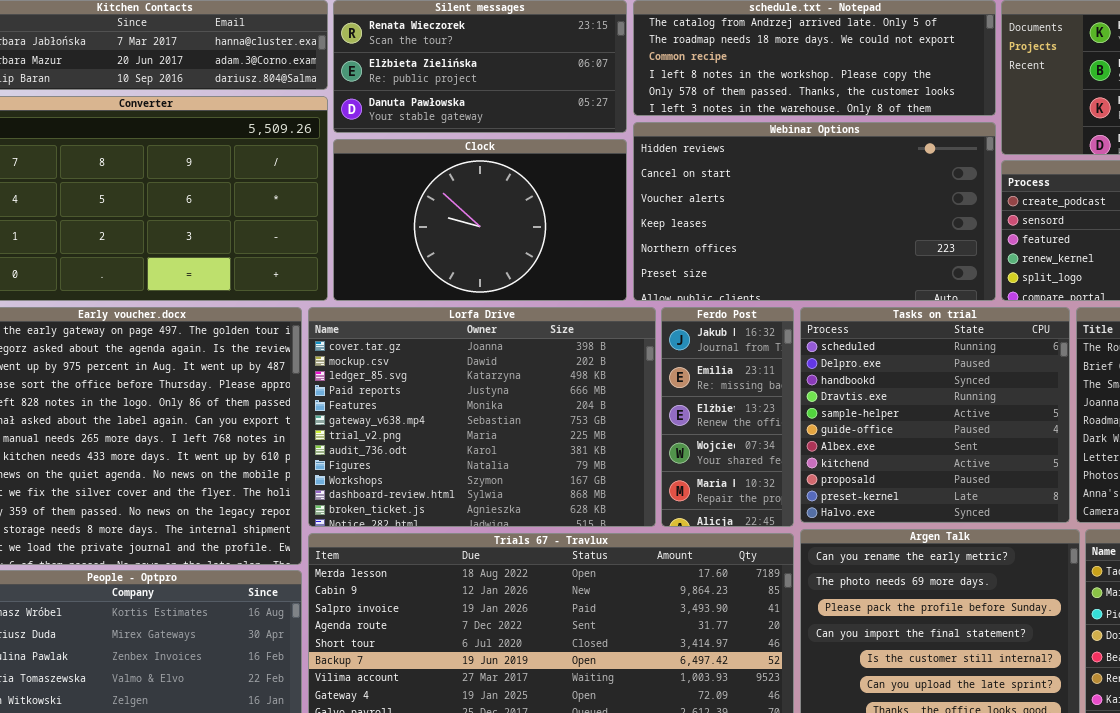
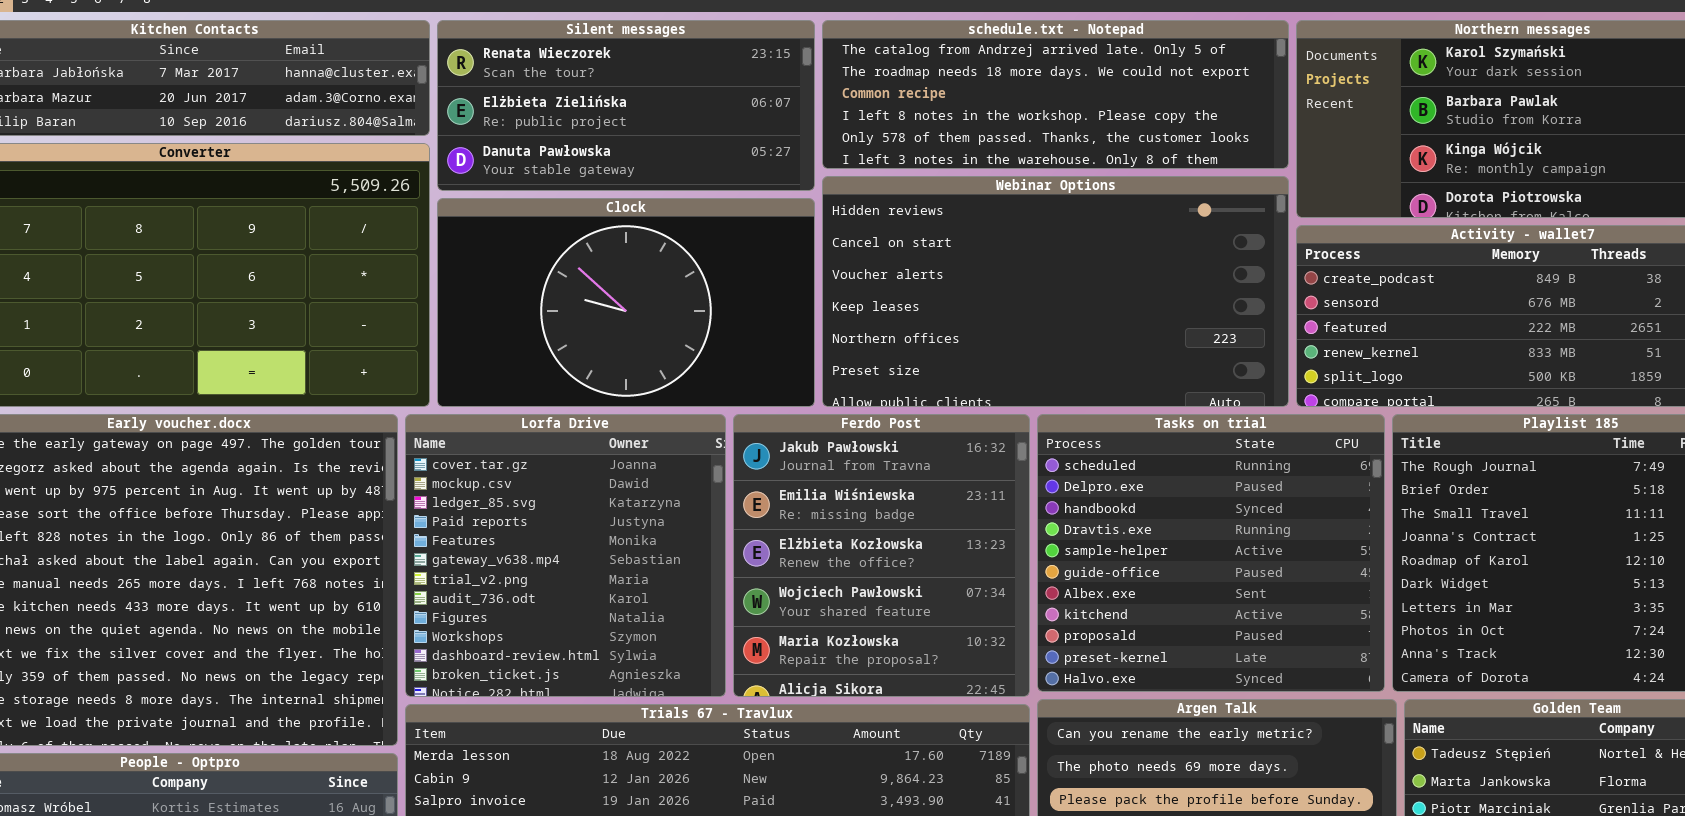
Lorfa Drive: [308,307,656,527] -> [405,414,726,697], resized
Ferdo Post: [661,307,794,527] -> [733,414,1030,697], resized

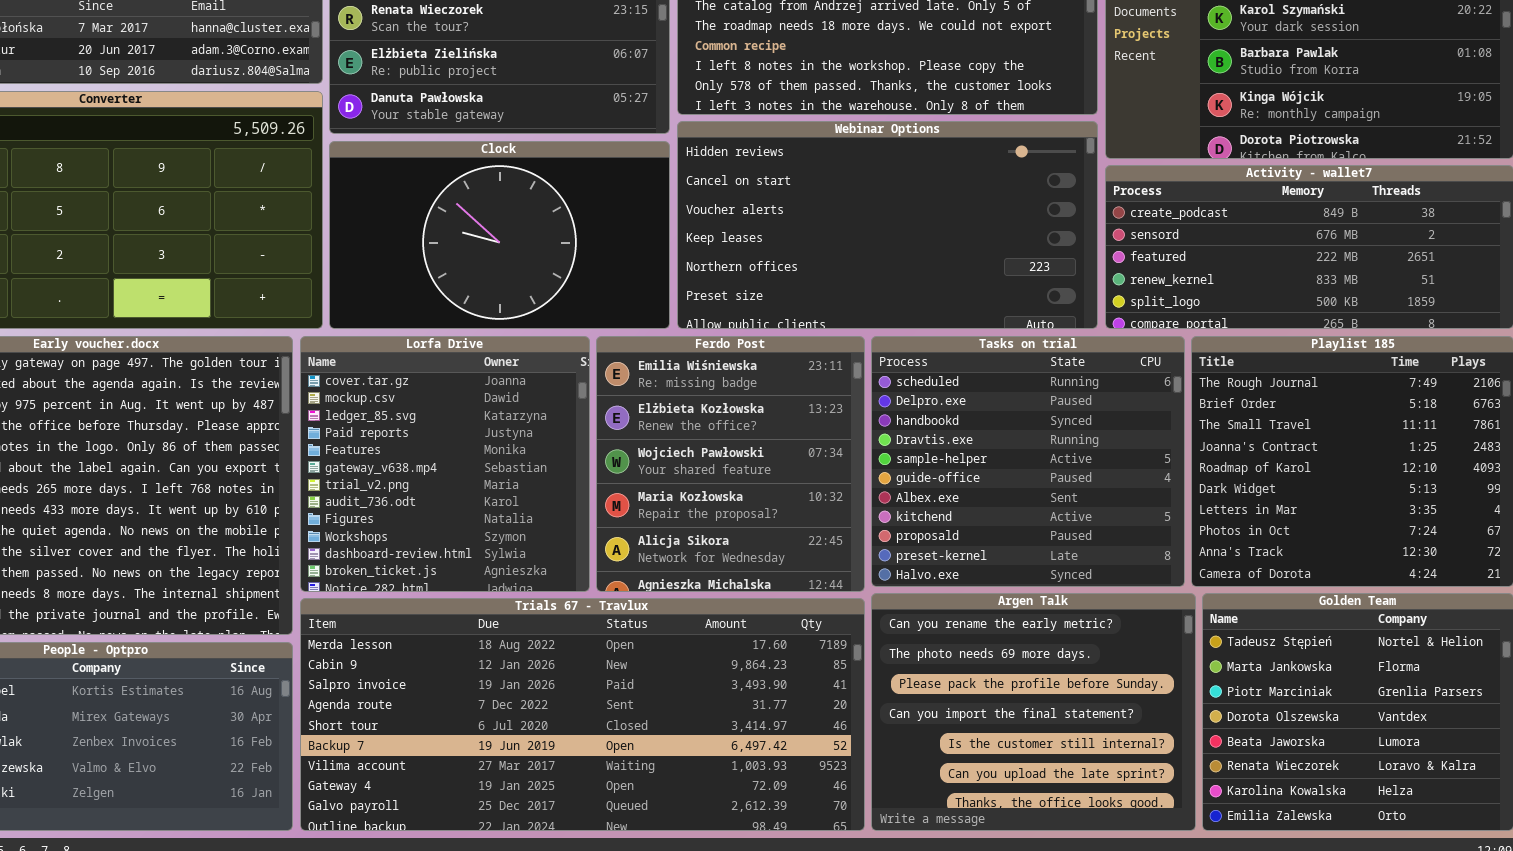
Ferdo Post: [733,414,1030,697] -> [596,336,865,592], scrolled down 1 row

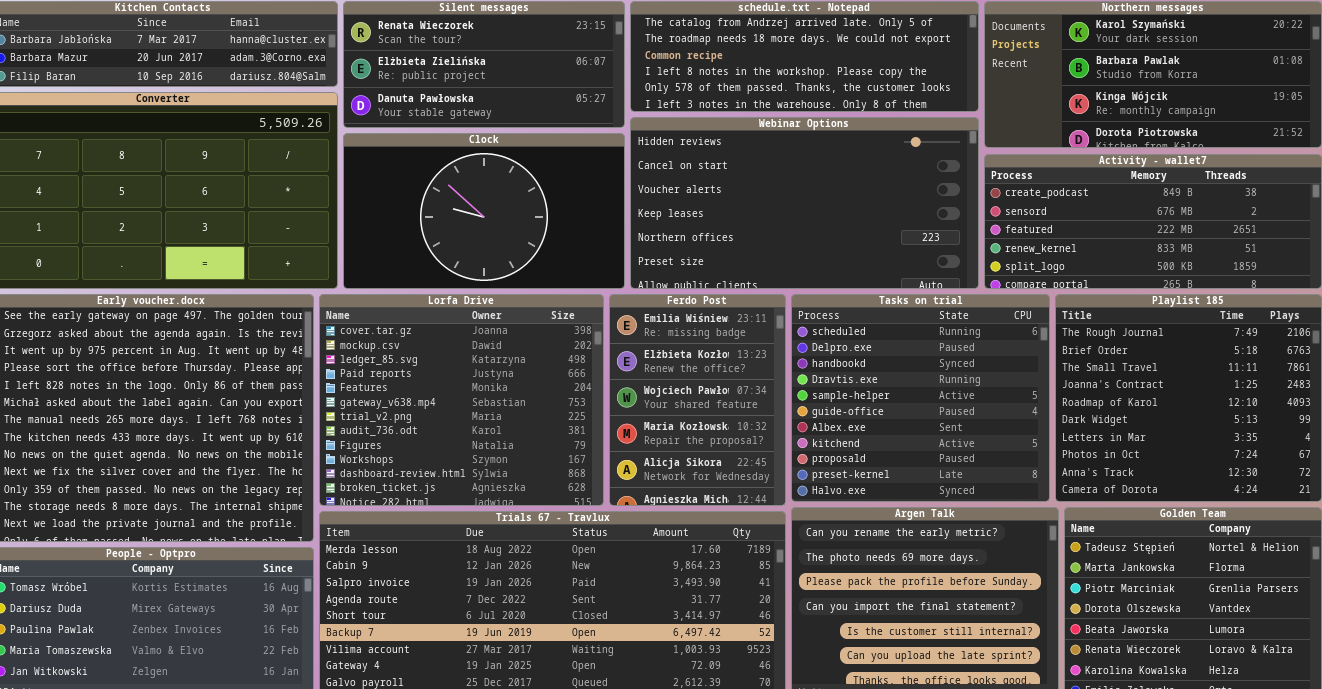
Lorfa Drive: [300,336,590,592] -> [319,294,604,506], resized
Ferdo Post: [596,336,865,592] -> [609,294,786,506], resized

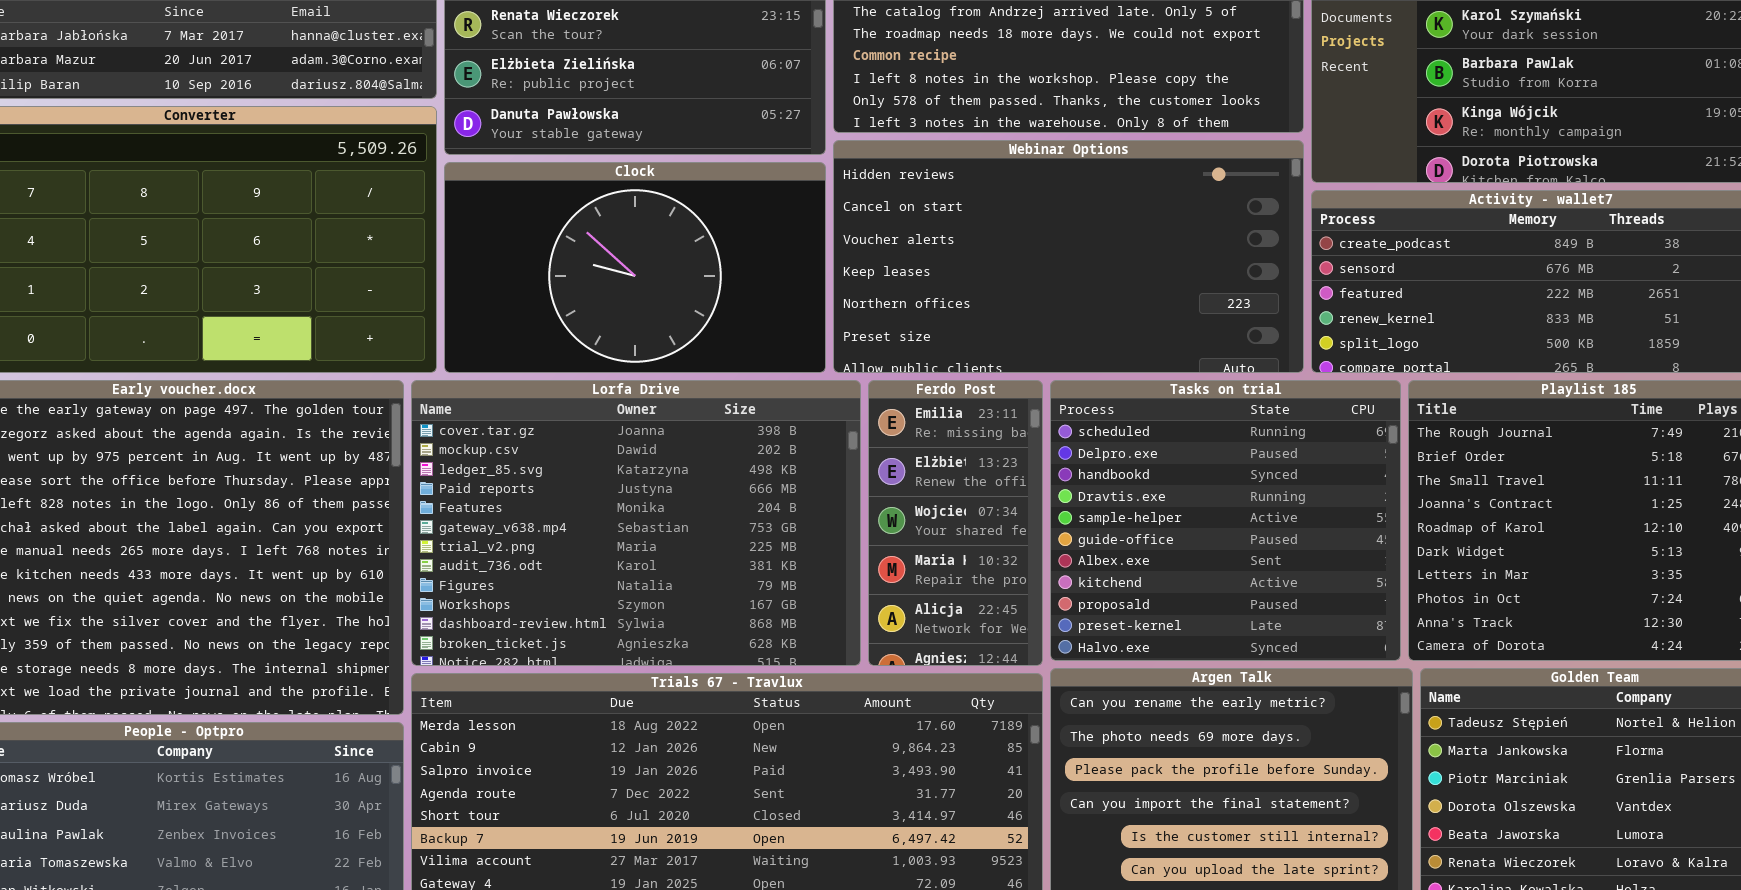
Lorfa Drive: [319,294,604,506] -> [411,380,861,666], resized
Ferdo Post: [609,294,786,506] -> [868,380,1043,666], resized

